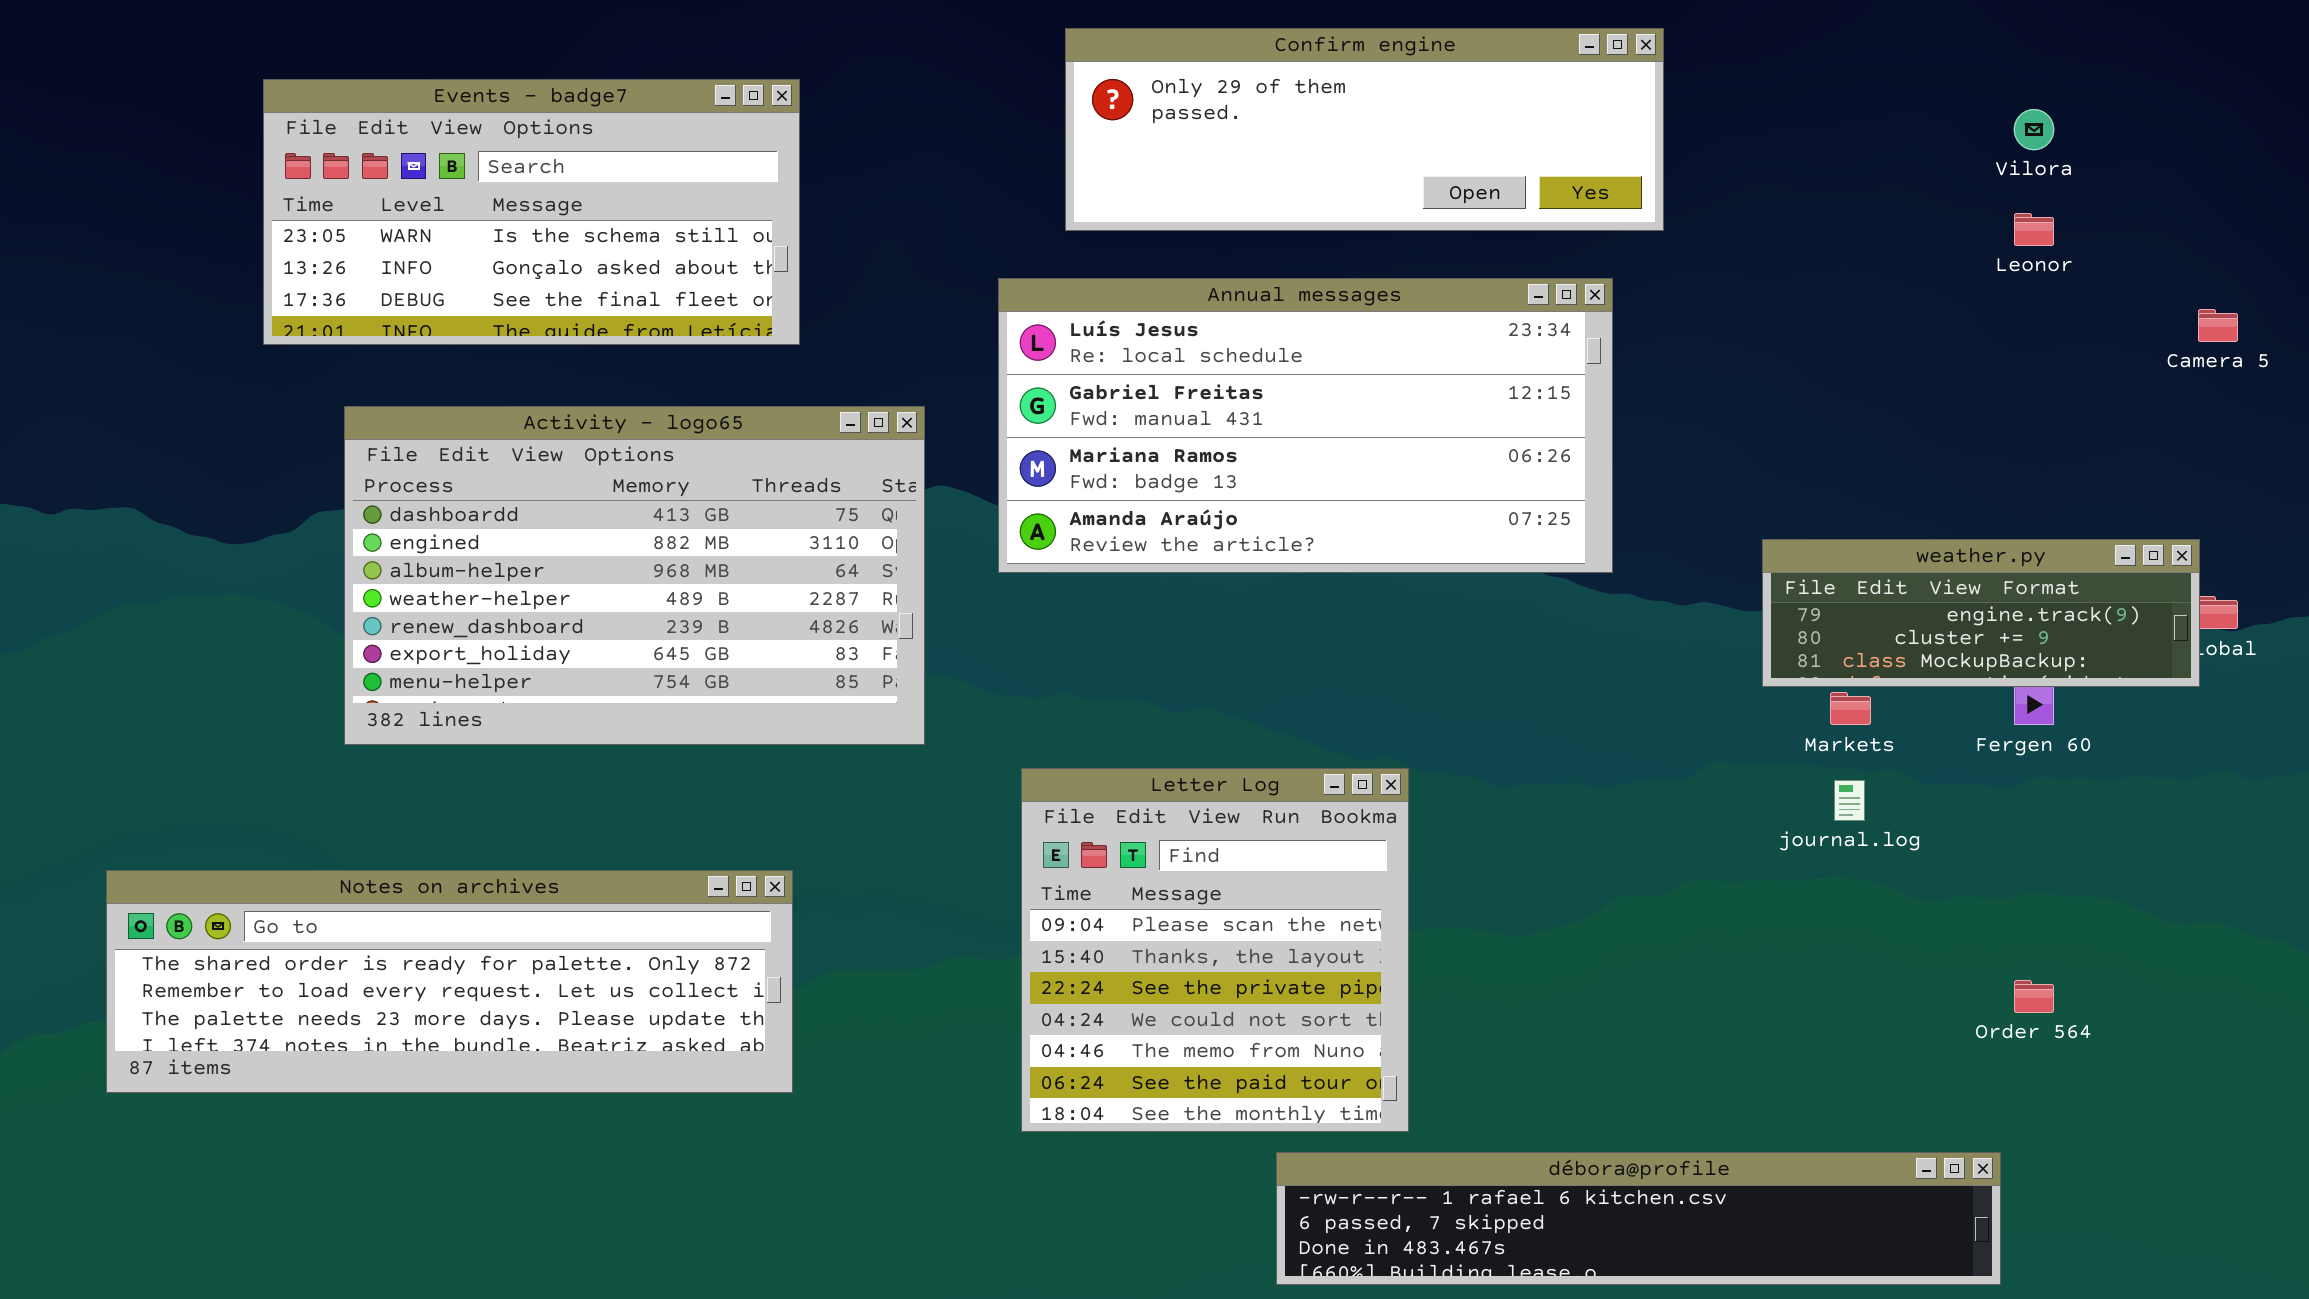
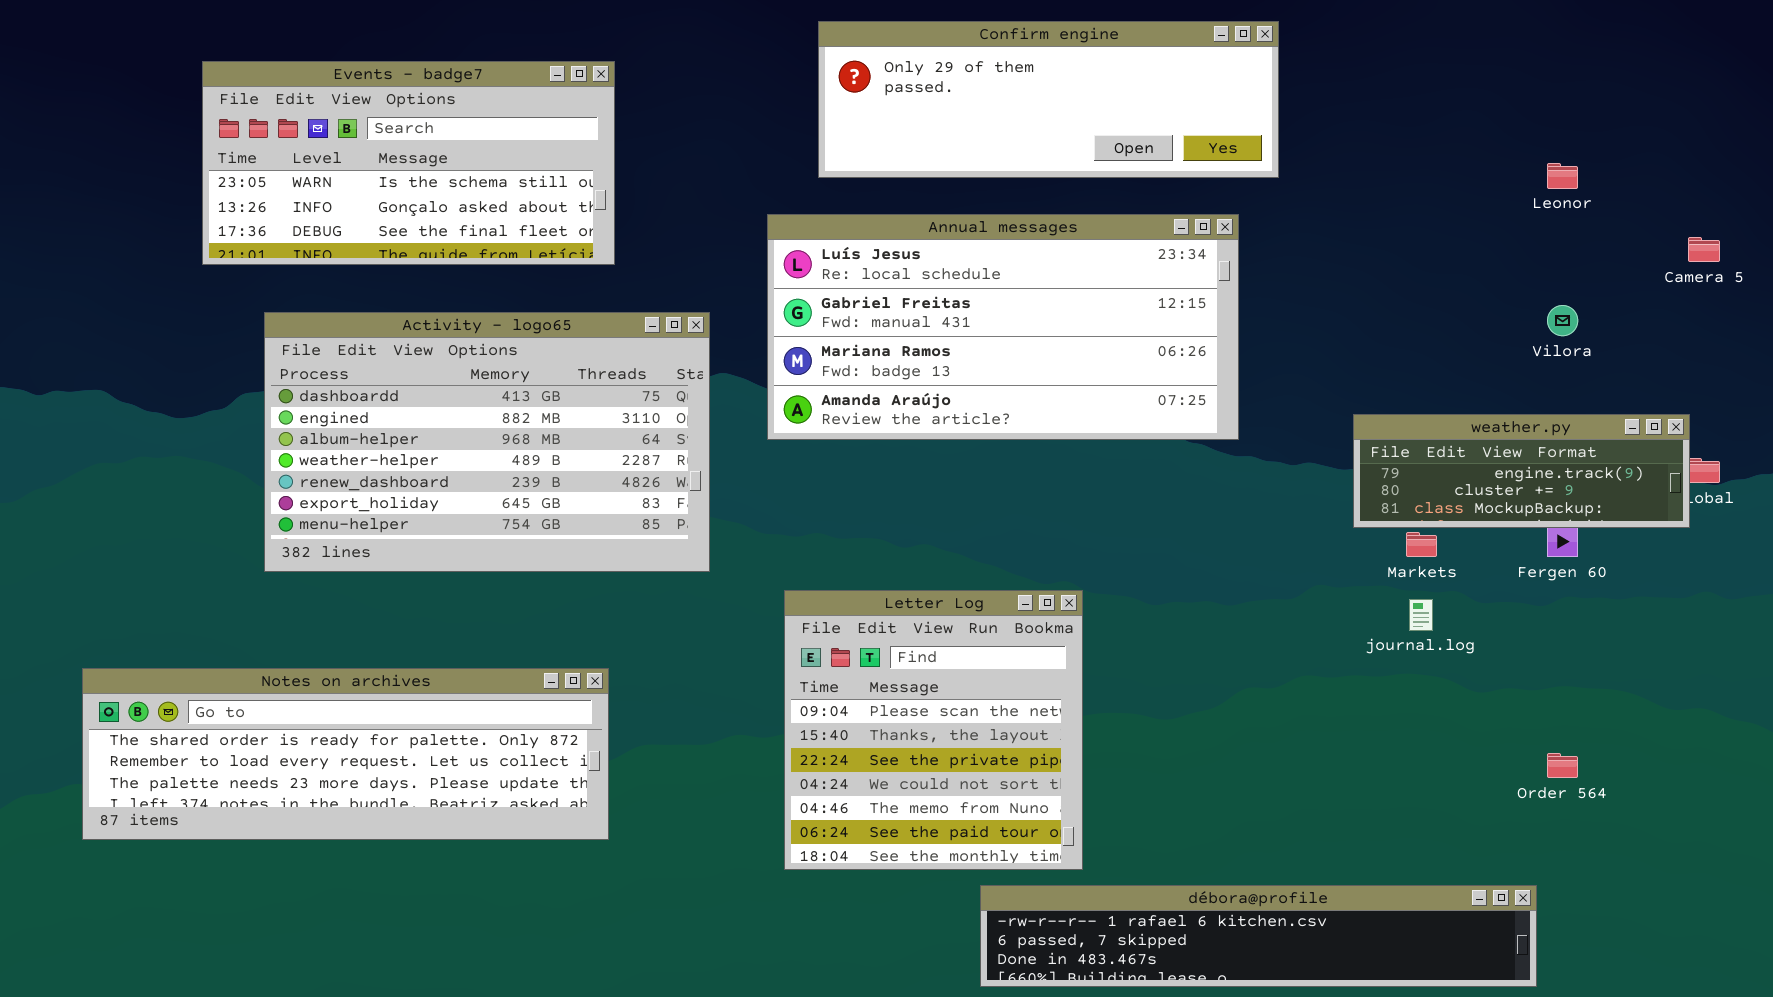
Vilora: [2014,109,2054,150] -> [1547,305,1578,336], moved

